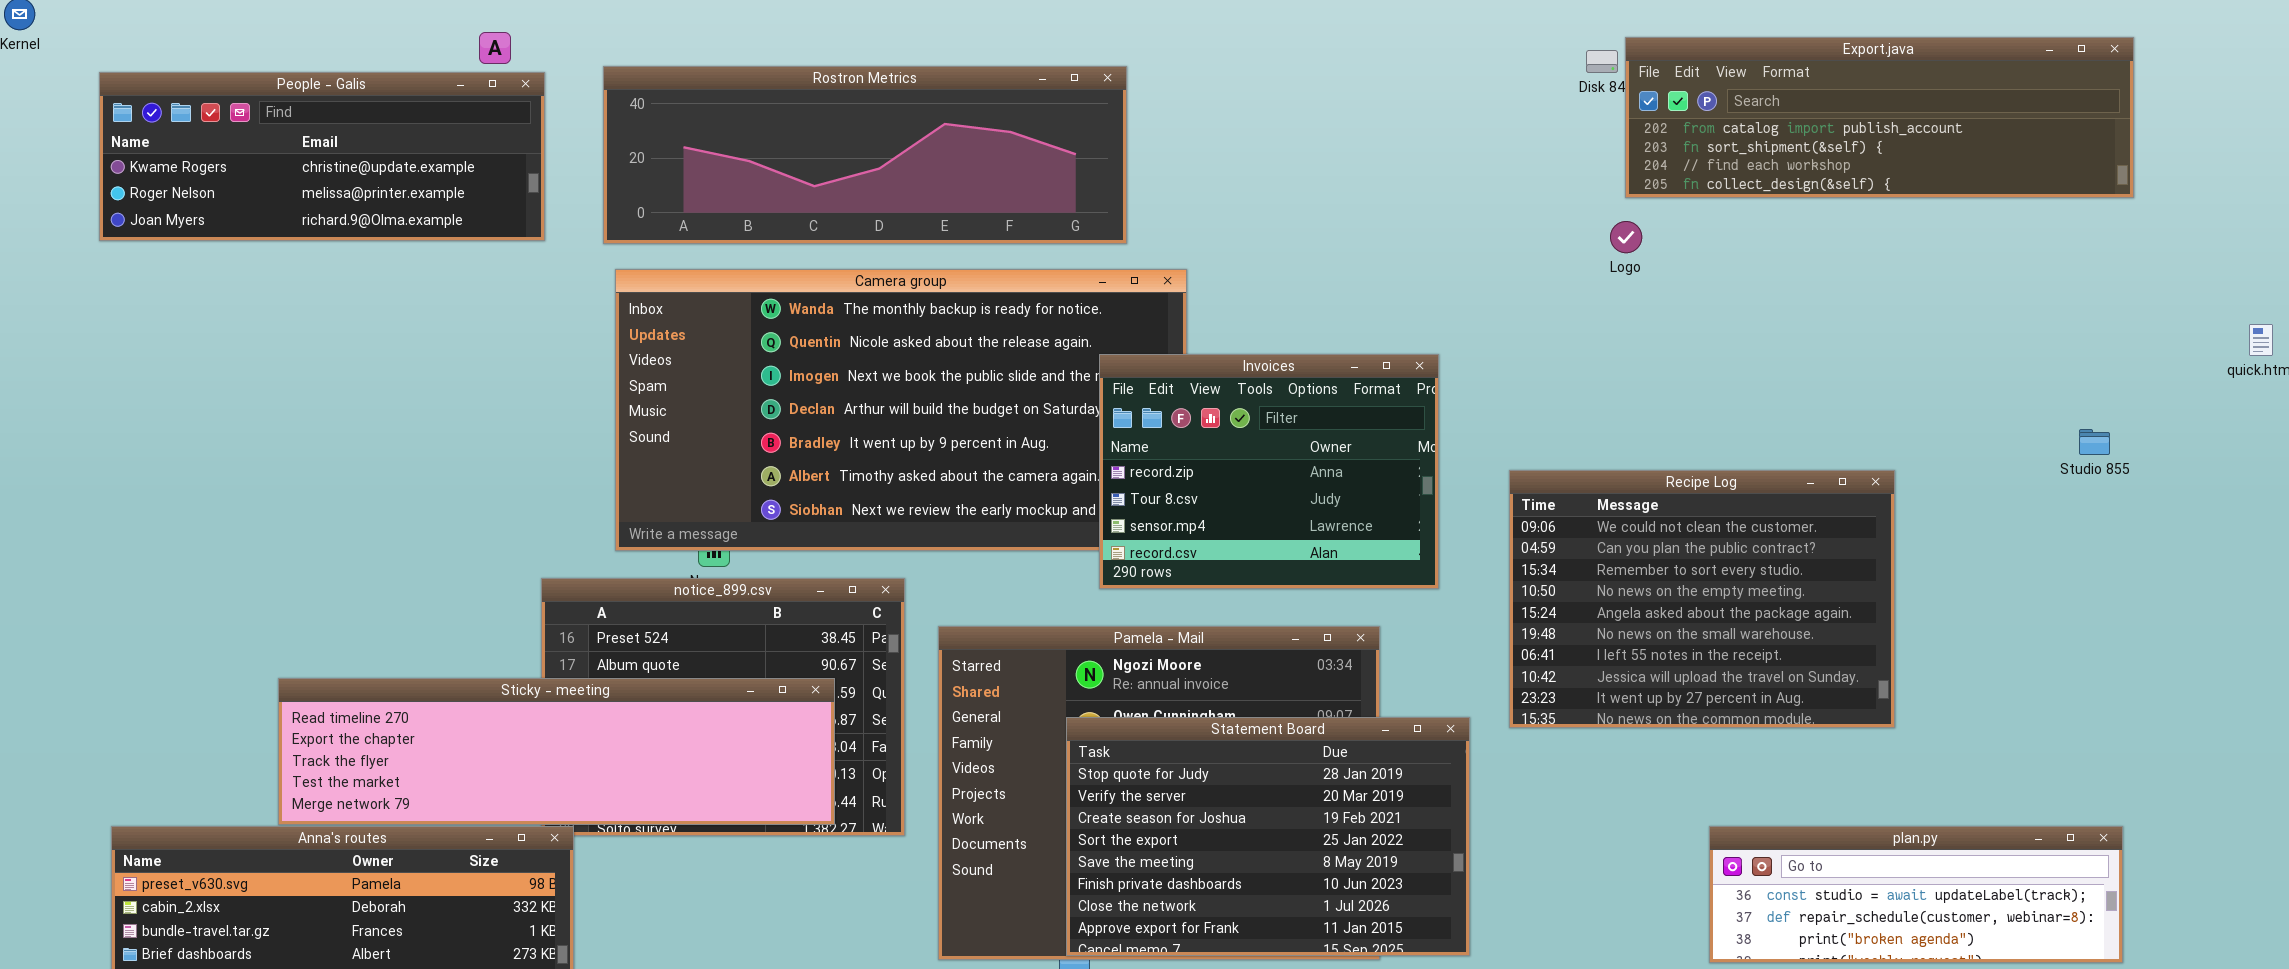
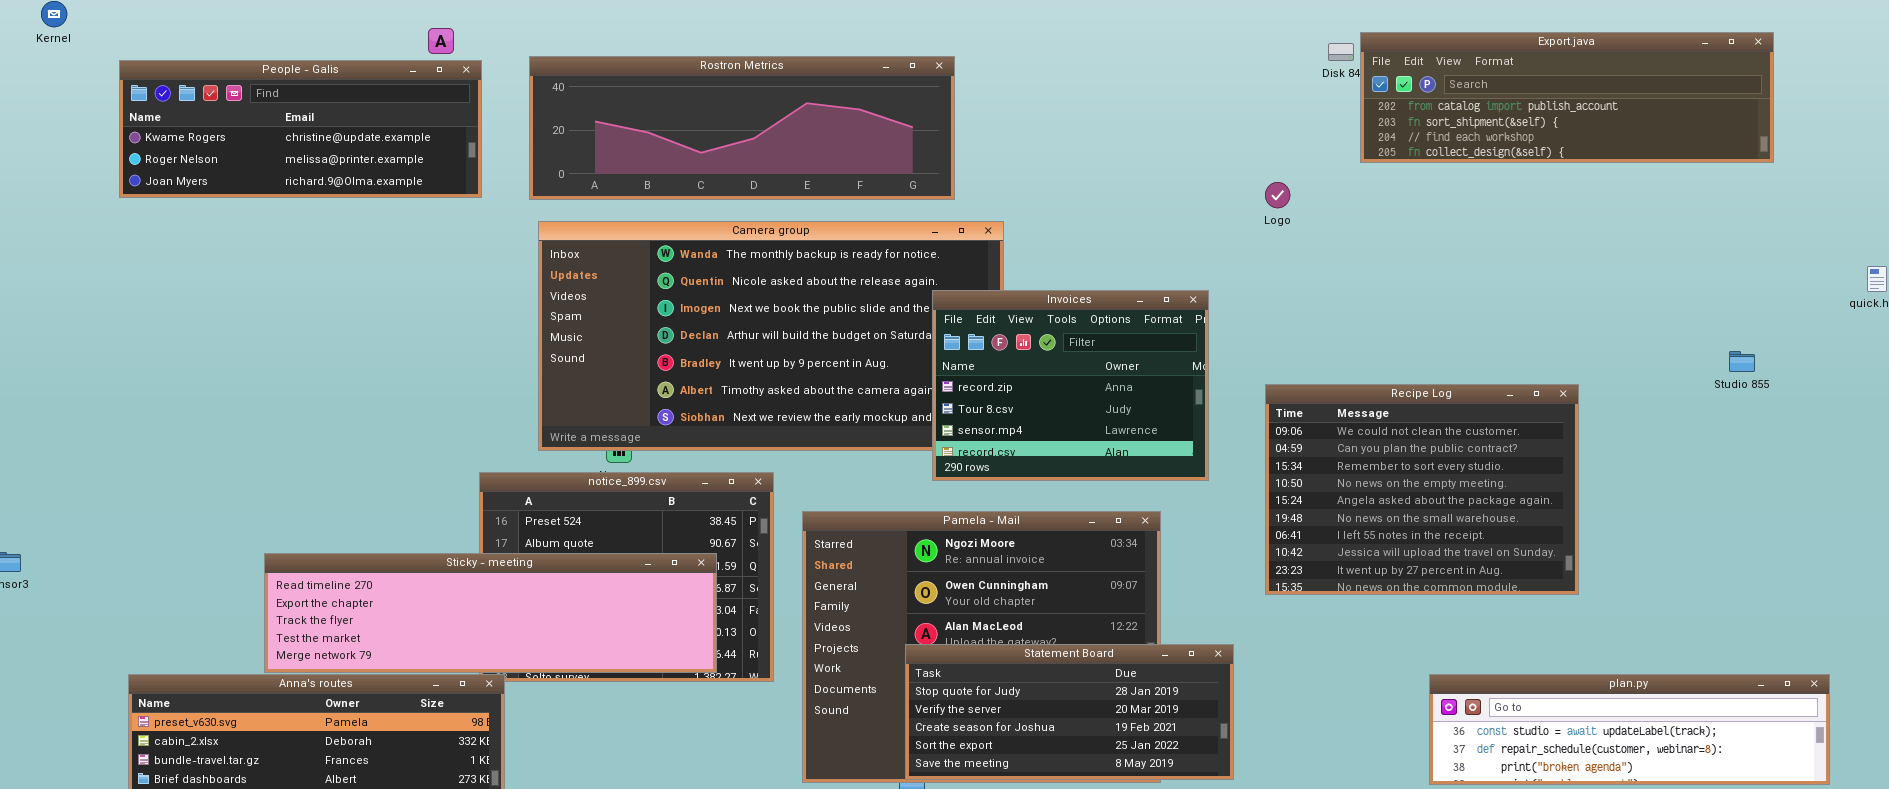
Logo: [1610,221,1642,253] -> [1265,182,1290,208], moved
Statement Board: [1066,717,1470,956] -> [905,644,1234,780], resized
plan.py: [1709,826,2123,963] -> [1429,674,1830,785], resized

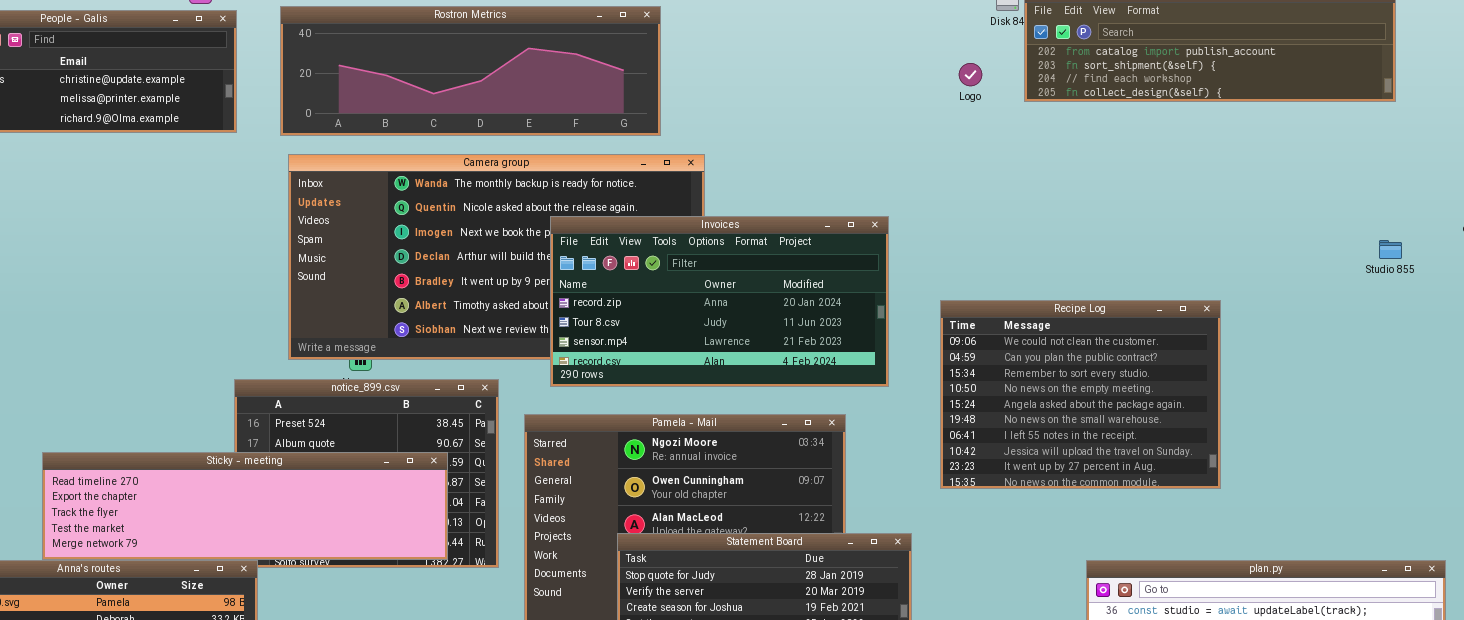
Logo: [1265,182,1290,208] -> [959,63,982,86], moved
Invoices: [932,290,1209,481] -> [550,216,889,387], resized
Studio 855: [1729,351,1755,372] -> [1379,240,1402,259], moved

